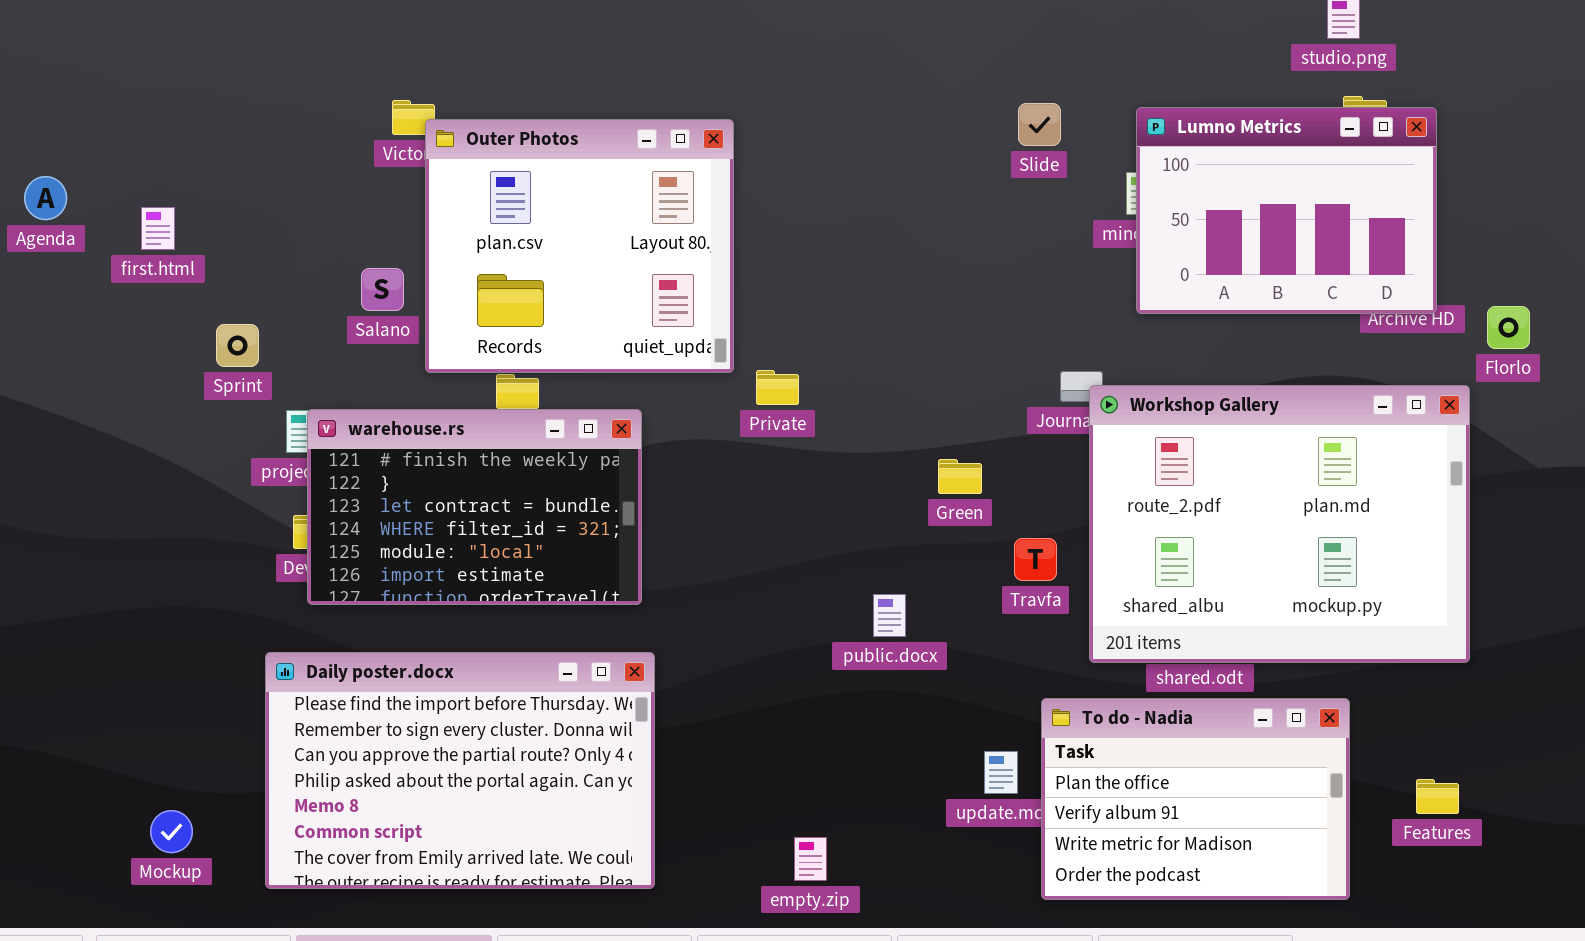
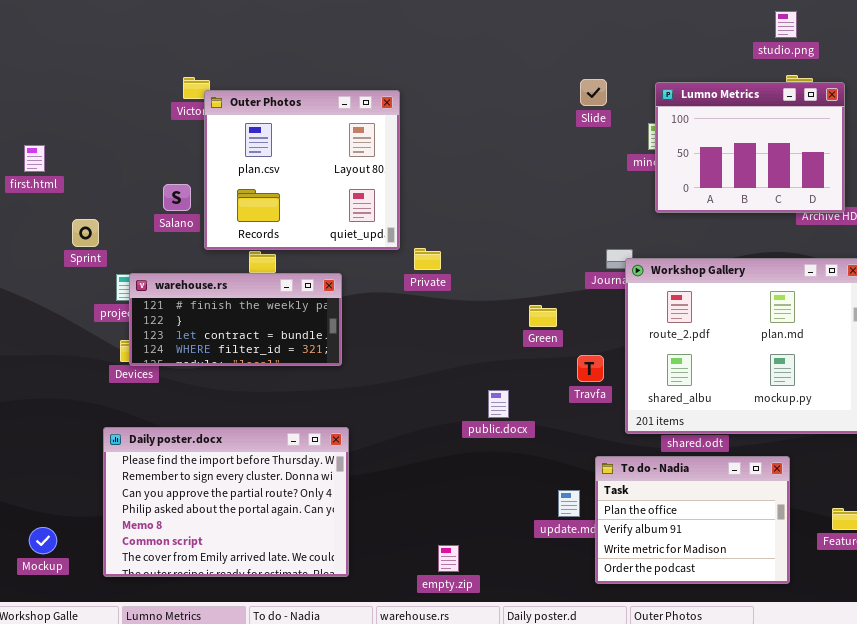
warehouse.rs: [307,409,642,605] -> [129,273,342,366], resized

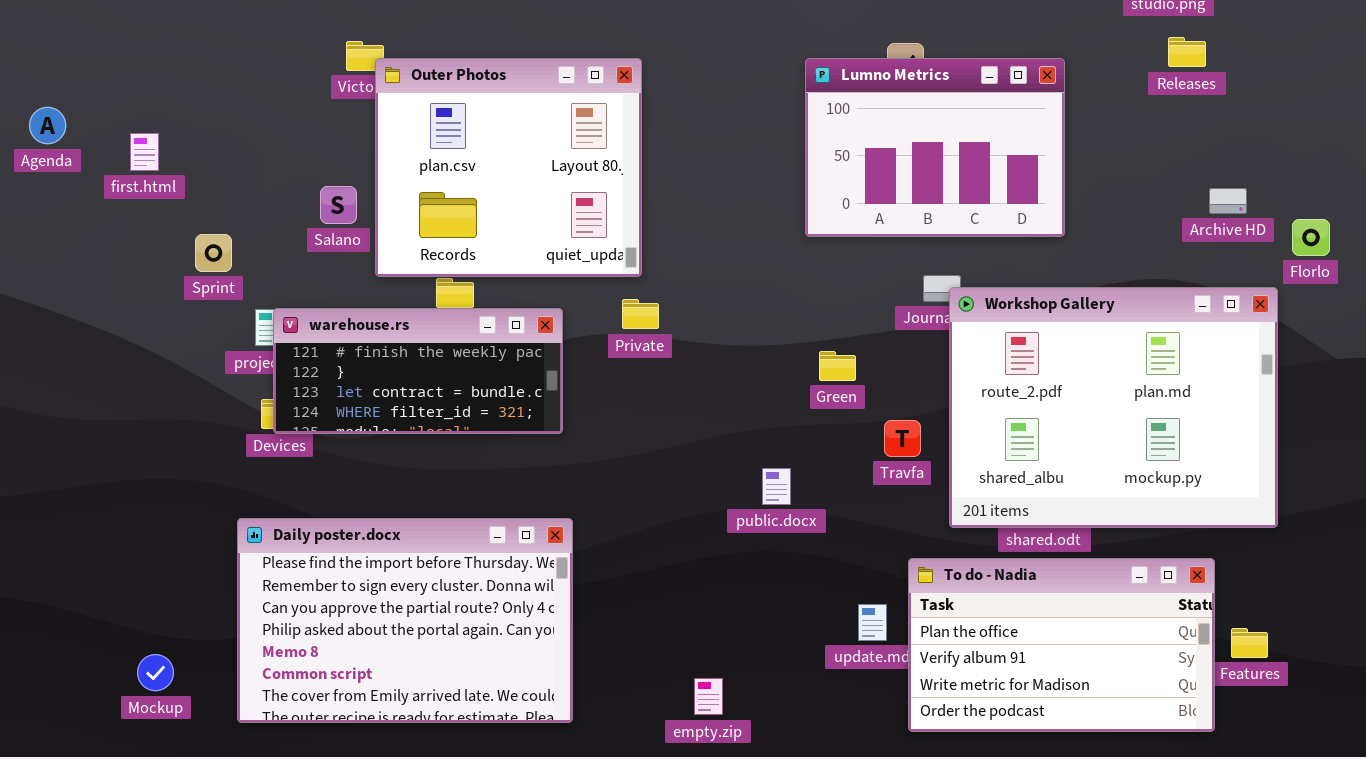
Lumno Metrics: [655,82,845,213] -> [805,58,1065,237], moved
Private: [414,248,441,270] -> [622,299,659,329], moved
To do - Nadia: [595,456,790,584] -> [908,558,1215,732], resized

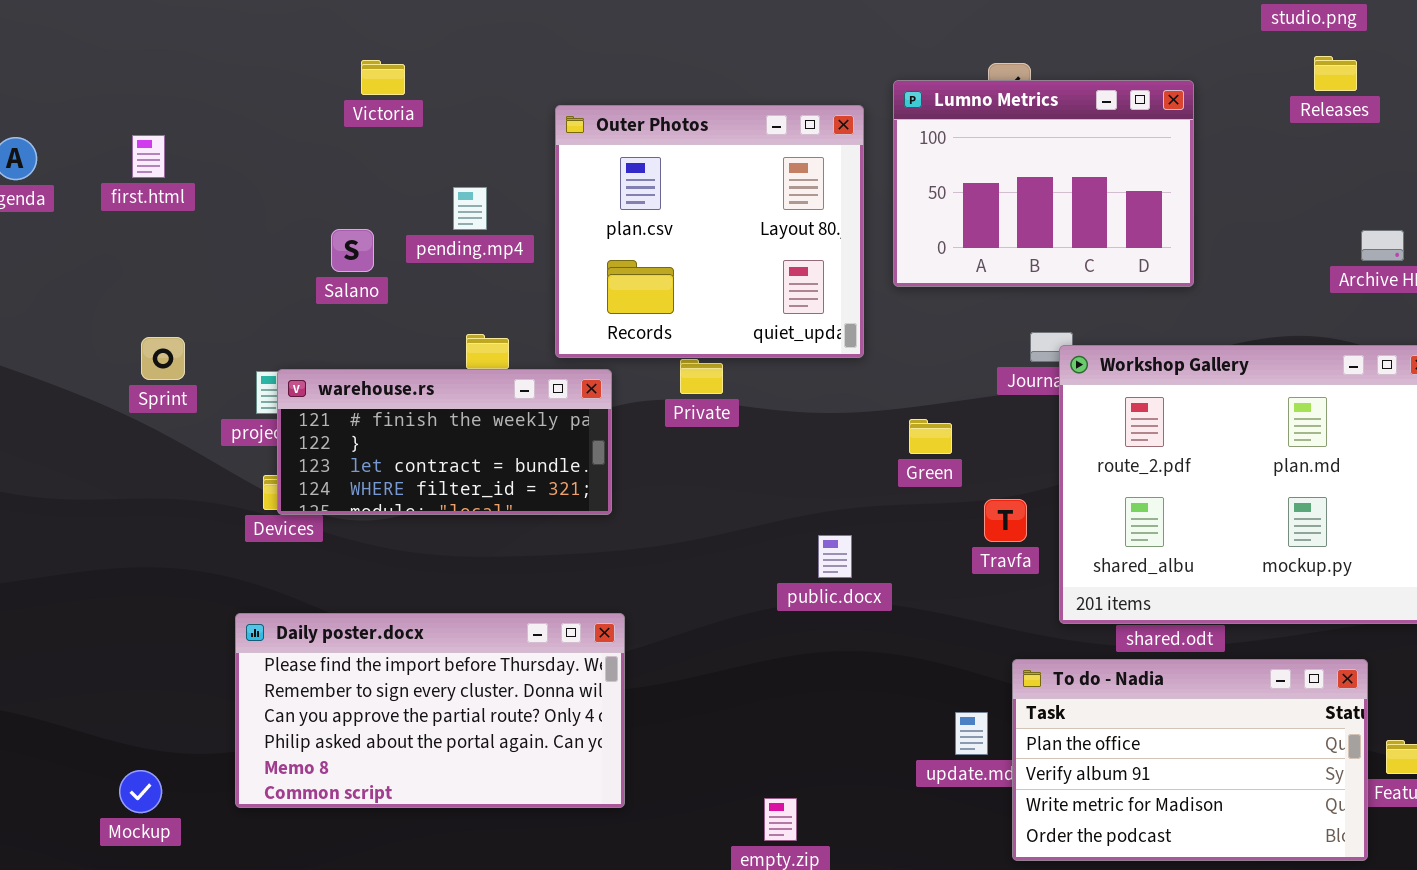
Outer Photos: [375,58,642,277] -> [555,105,864,358], moved
first.html: [130,133,159,171] -> [132,135,165,178], moved
Sprint: [195,234,232,272] -> [141,337,185,380], moved
public.docx: [762,468,791,505] -> [818,535,852,578], moved
Daily poster.docx: [237,518,573,723] -> [235,613,625,808], resized

